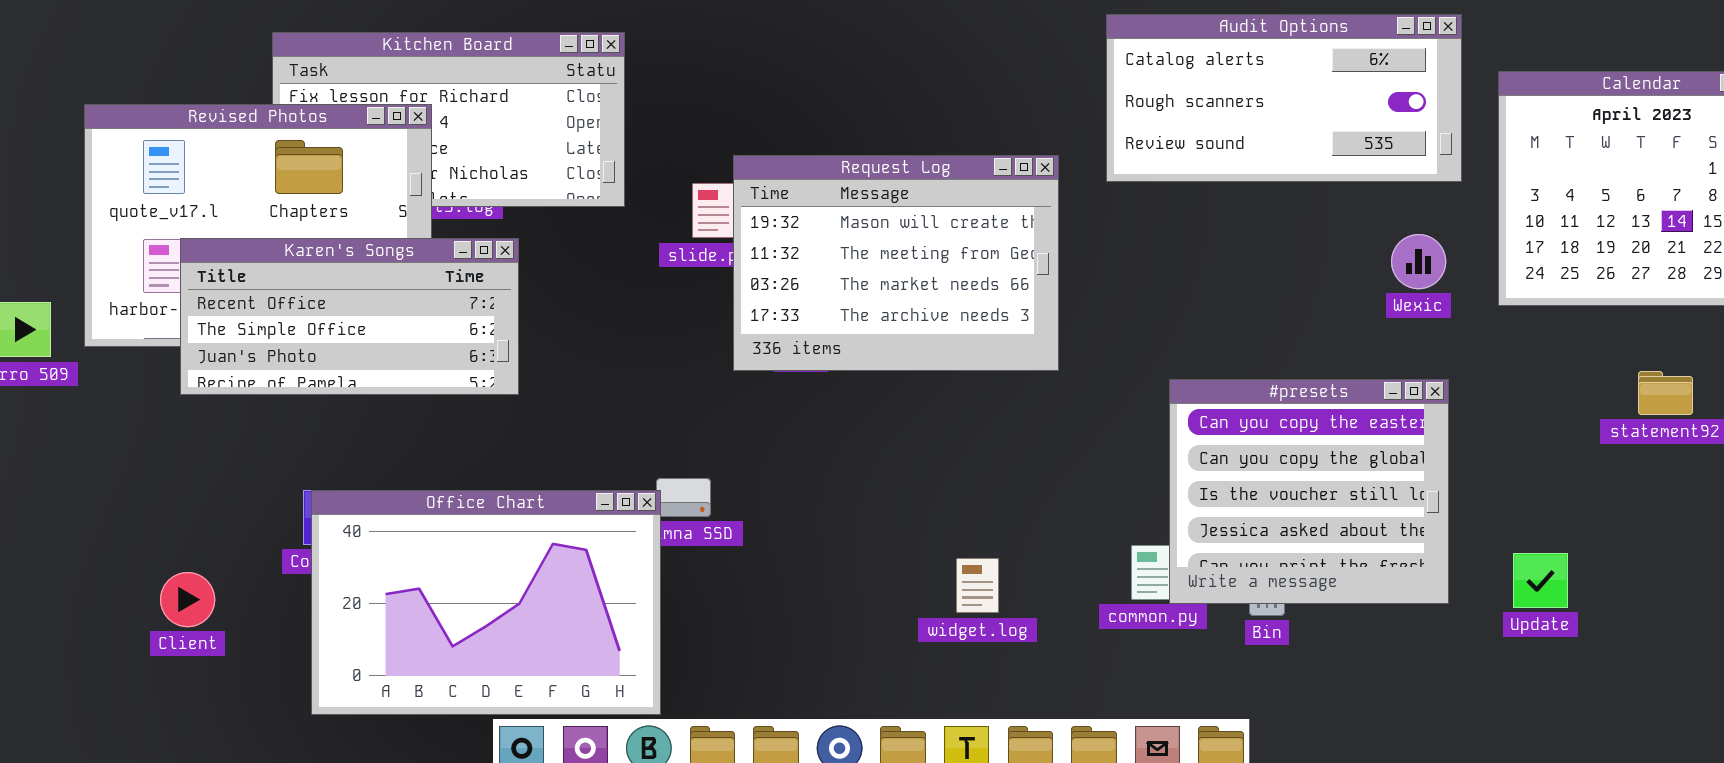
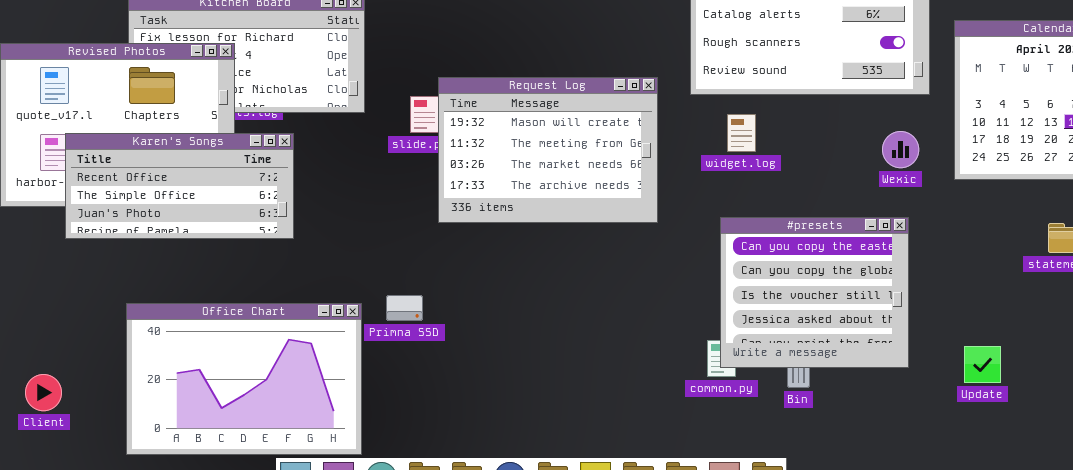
#presets: [1169,379,1449,604] -> [720,217,909,368], moved
Office Chart: [311,490,661,715] -> [126,303,362,455], moved
widget.log: [956,558,999,613] -> [727,114,756,152], moved
Client: [160,572,215,627] -> [25,374,62,411], moved

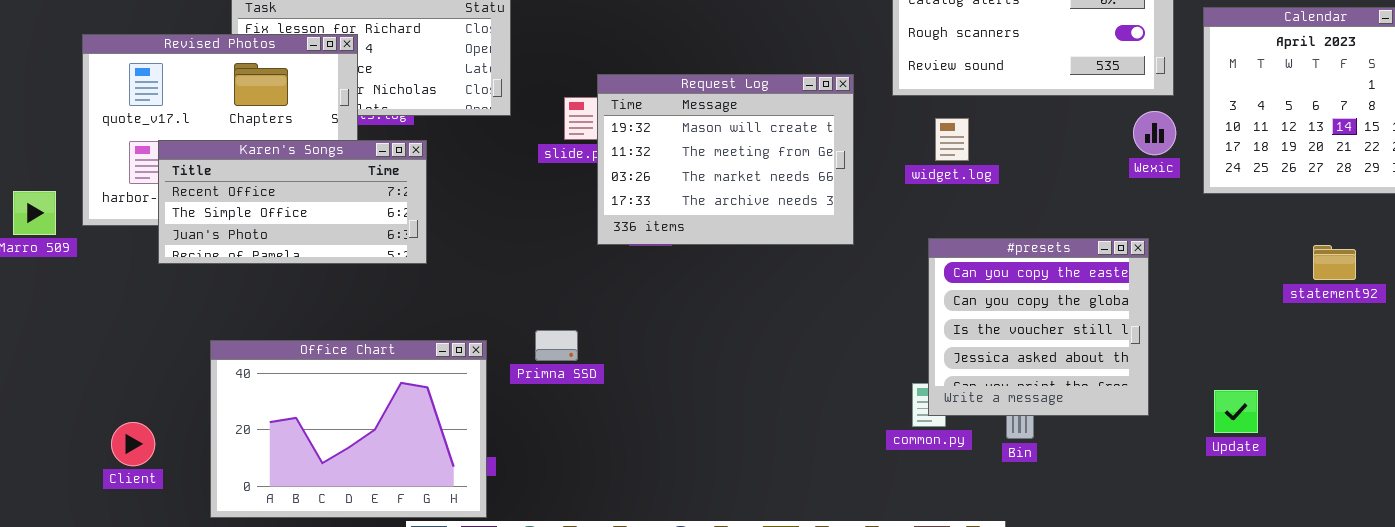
Wexic: [882,131,919,168] -> [1133,111,1176,155], moved
Office Chart: [126,303,362,455] -> [210,340,487,518], moved

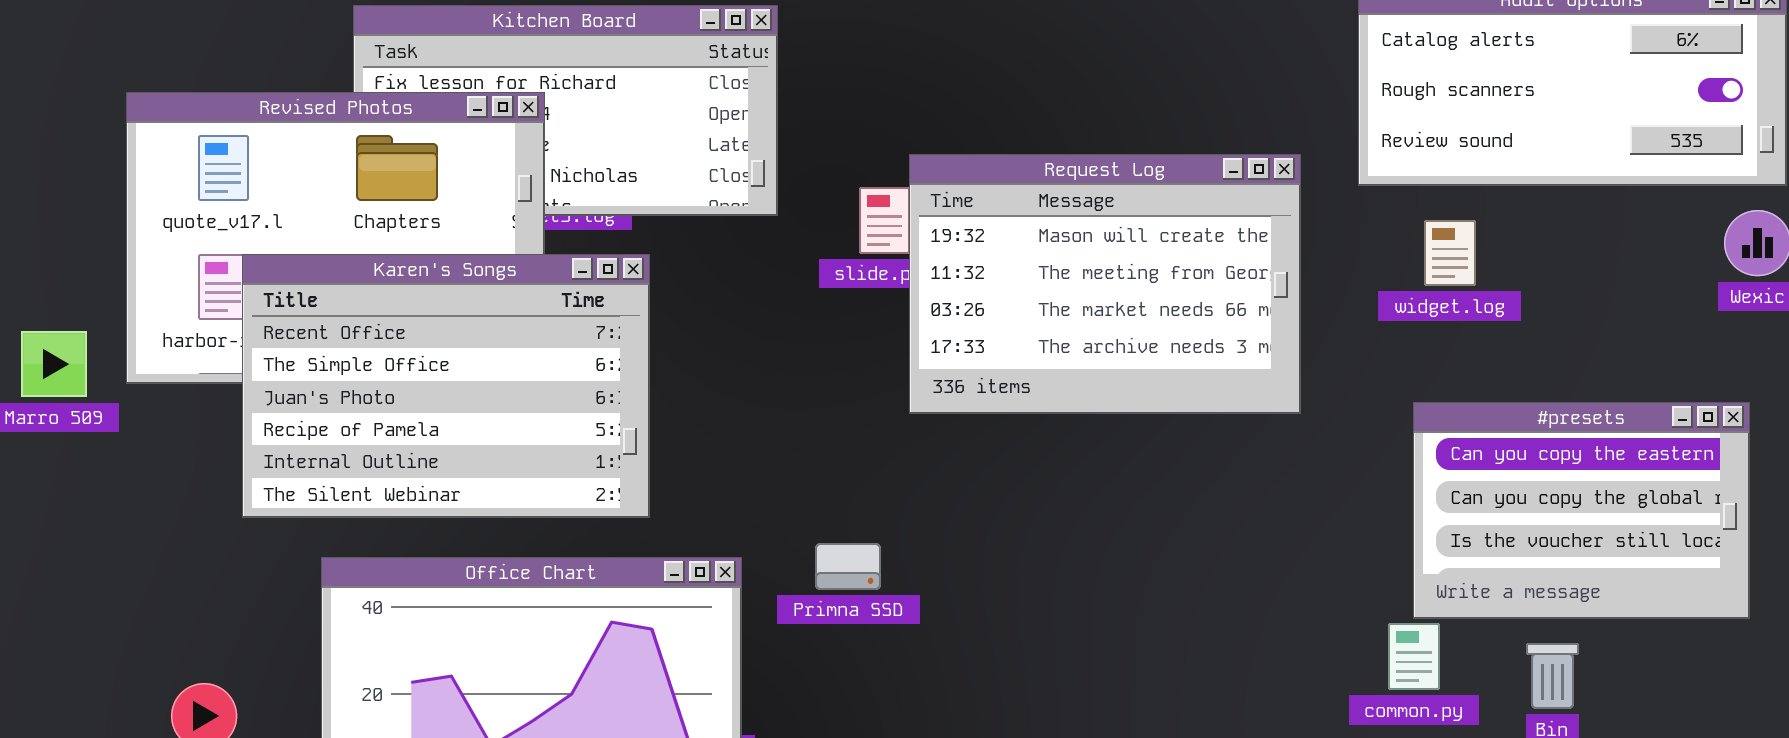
Karen's Songs: [158,140,427,264] -> [242,254,650,518], resized
#presets: [928,238,1149,416] -> [1413,402,1750,619], resized

